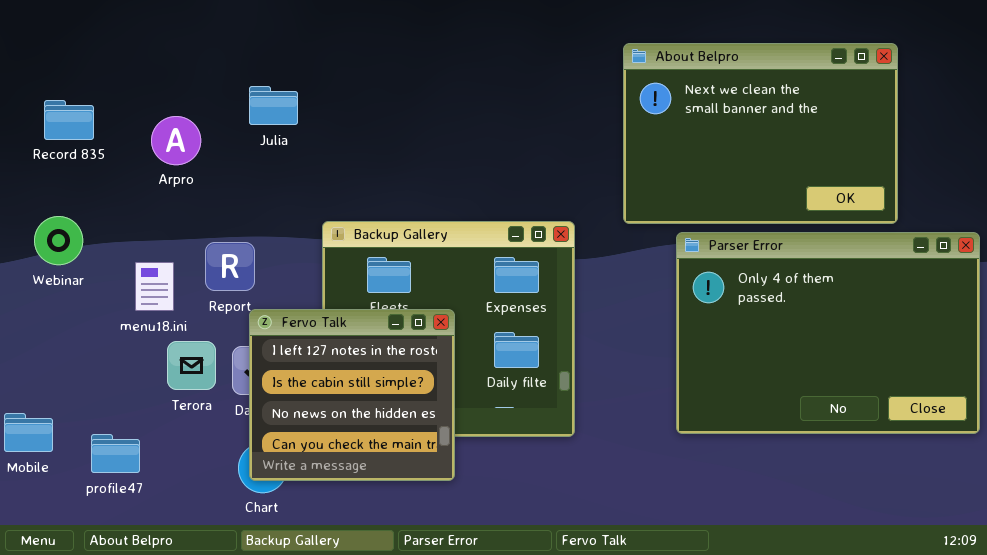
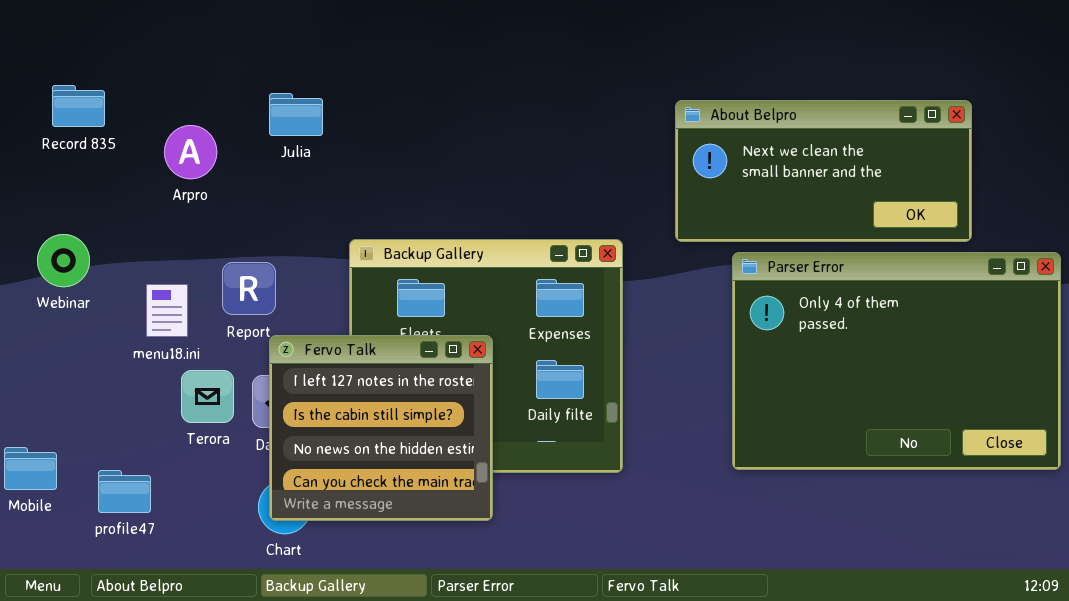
About Belpro: [623,43,898,224] -> [675,100,972,242], resized
Record 835: [44,100,94,140] -> [52,85,105,127], moved

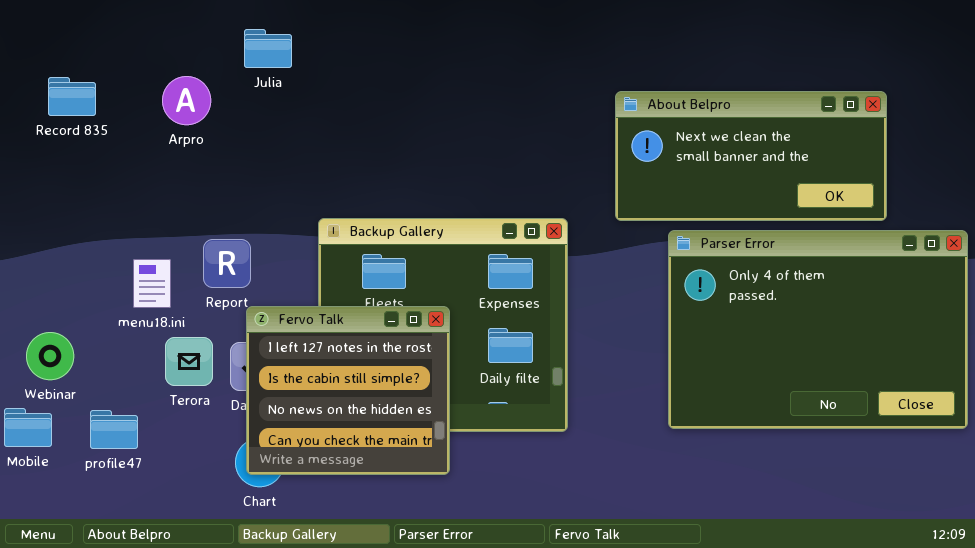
Julia: [269,93,323,136] -> [244,29,292,68], moved
Arpro: [164,125,217,179] -> [162,76,211,125], moved
Webinar: [37,234,90,287] -> [26,332,74,380], moved
profile47: [98,470,151,513] -> [90,410,138,449], moved

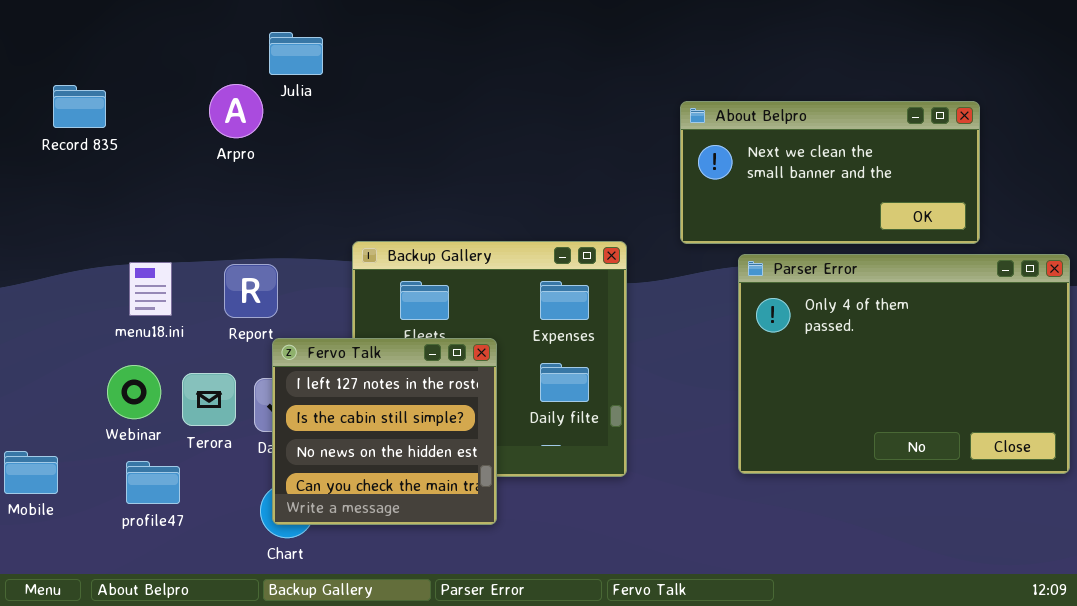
Arpro: [162,76,211,125] -> [209,84,263,138], moved
menu18.ini: [133,259,171,308] -> [129,262,172,316], moved
Webinar: [26,332,74,380] -> [107,365,161,419], moved
profile47: [90,410,138,449] -> [126,461,180,504], moved

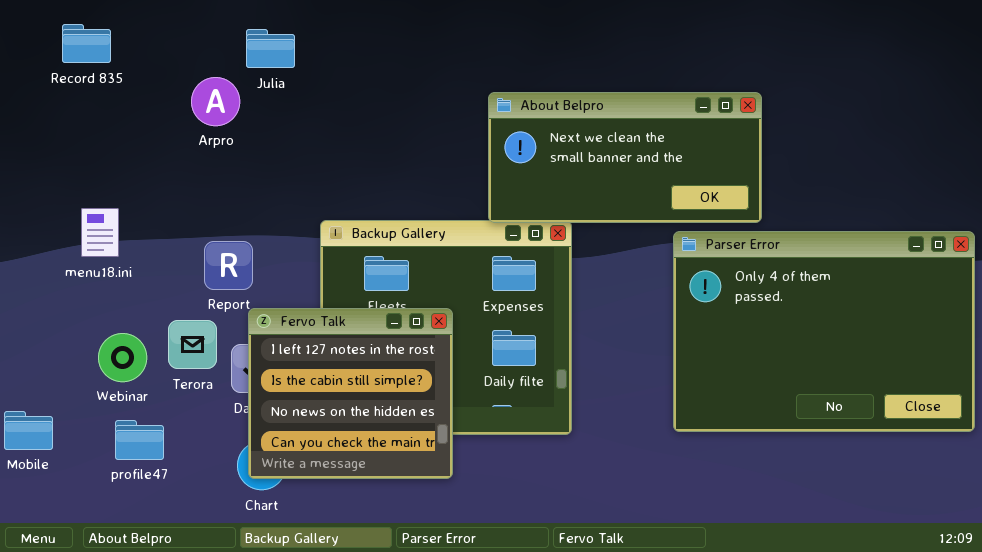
Record 835: [53,85,106,128] -> [62,24,111,63], moved
About Belpro: [680,101,980,244] -> [488,92,762,223], moved
menu18.ini: [129,262,172,316] -> [81,208,119,257], moved
Terora: [182,373,236,426] -> [168,320,217,369], moved

